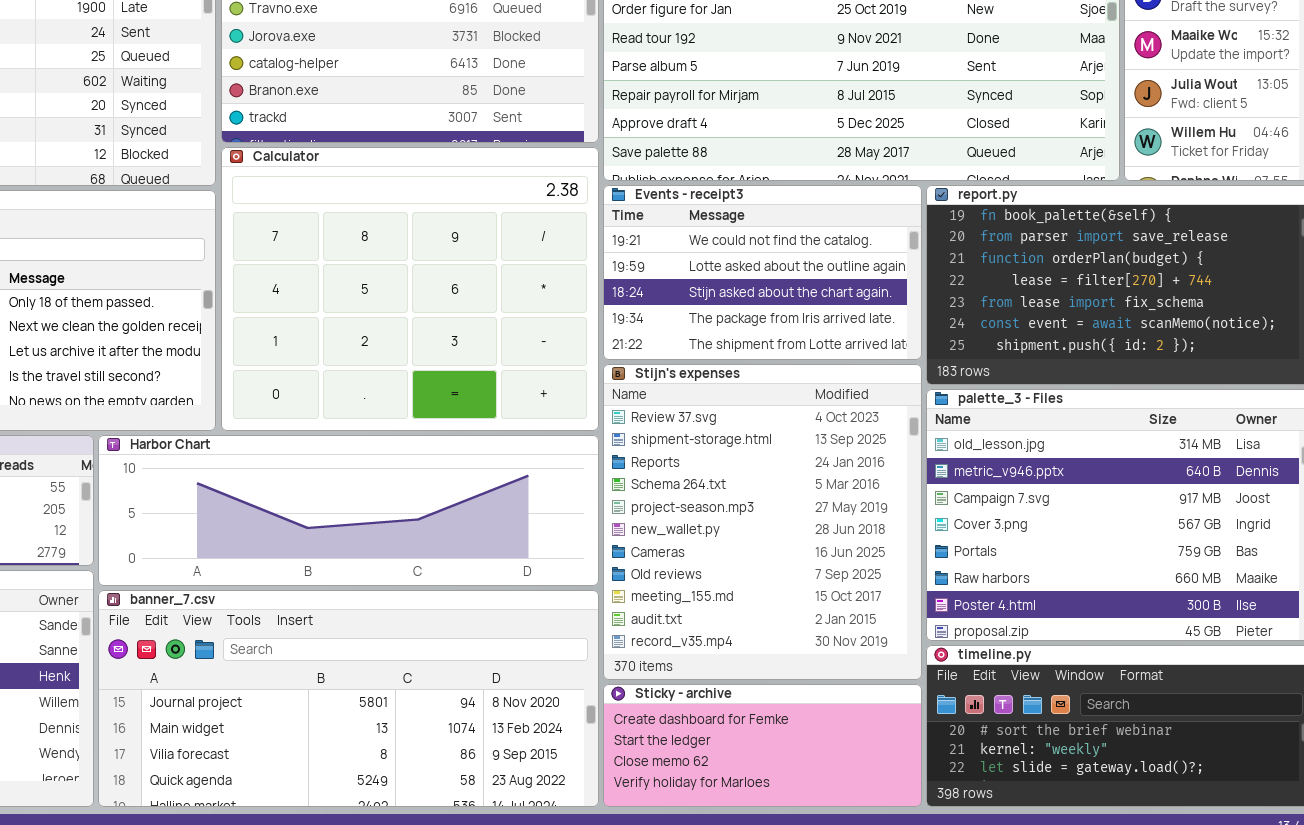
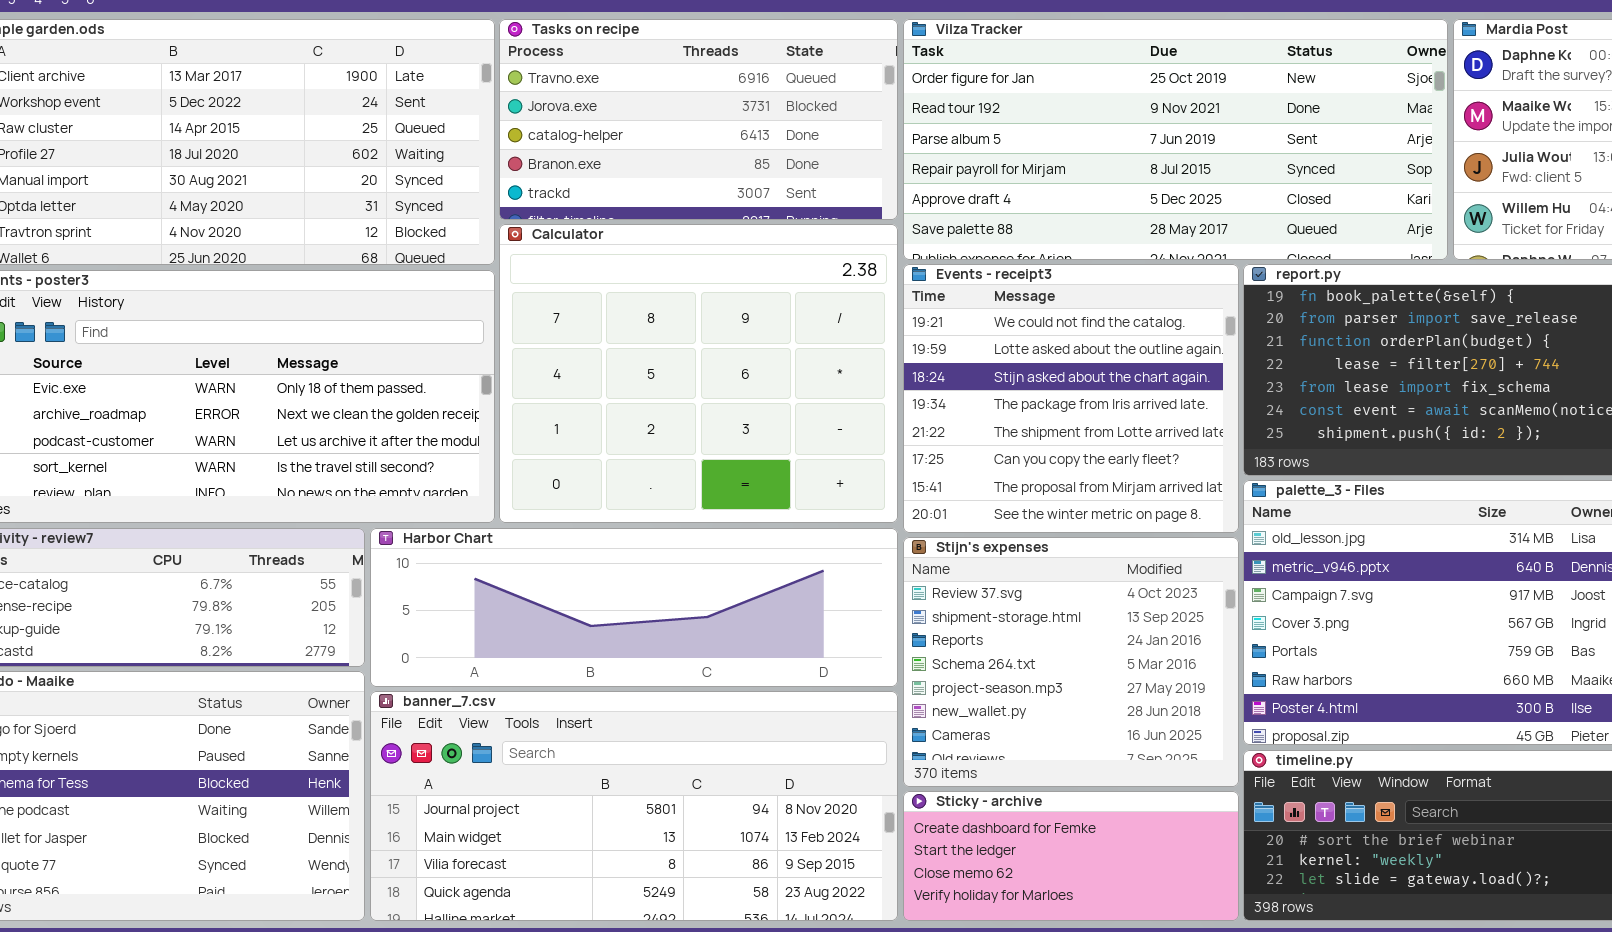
Events - receipt3: [603,185,922,360] -> [903,264,1239,533], resized
Stijn's expenses: [603,364,922,680] -> [903,537,1239,787], resized

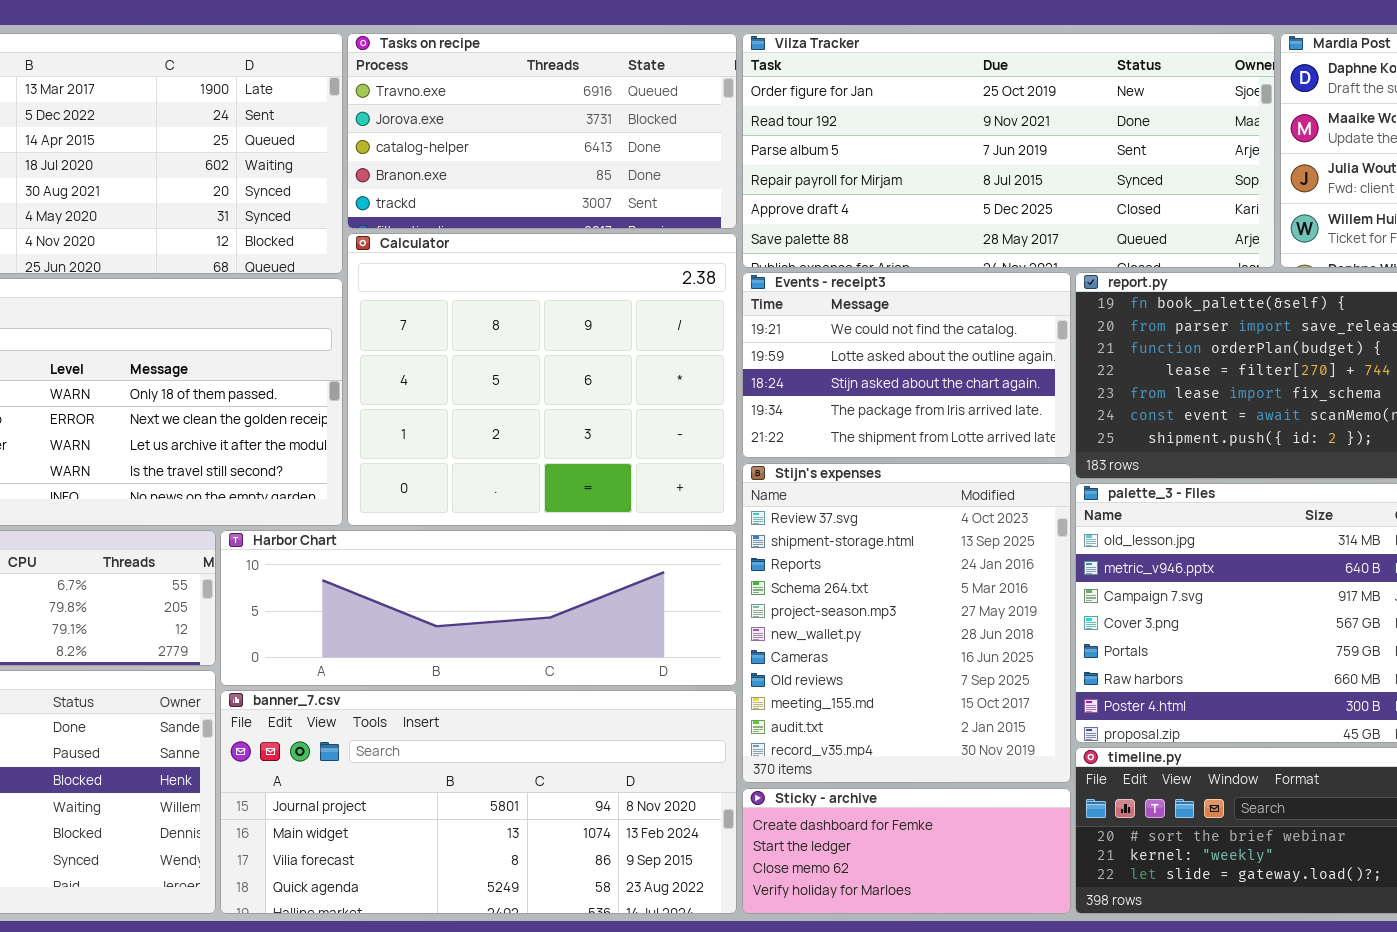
Events - receipt3: [903,264,1239,533] -> [742,272,1071,458], resized
Stijn's expenses: [903,537,1239,787] -> [742,463,1071,783], resized

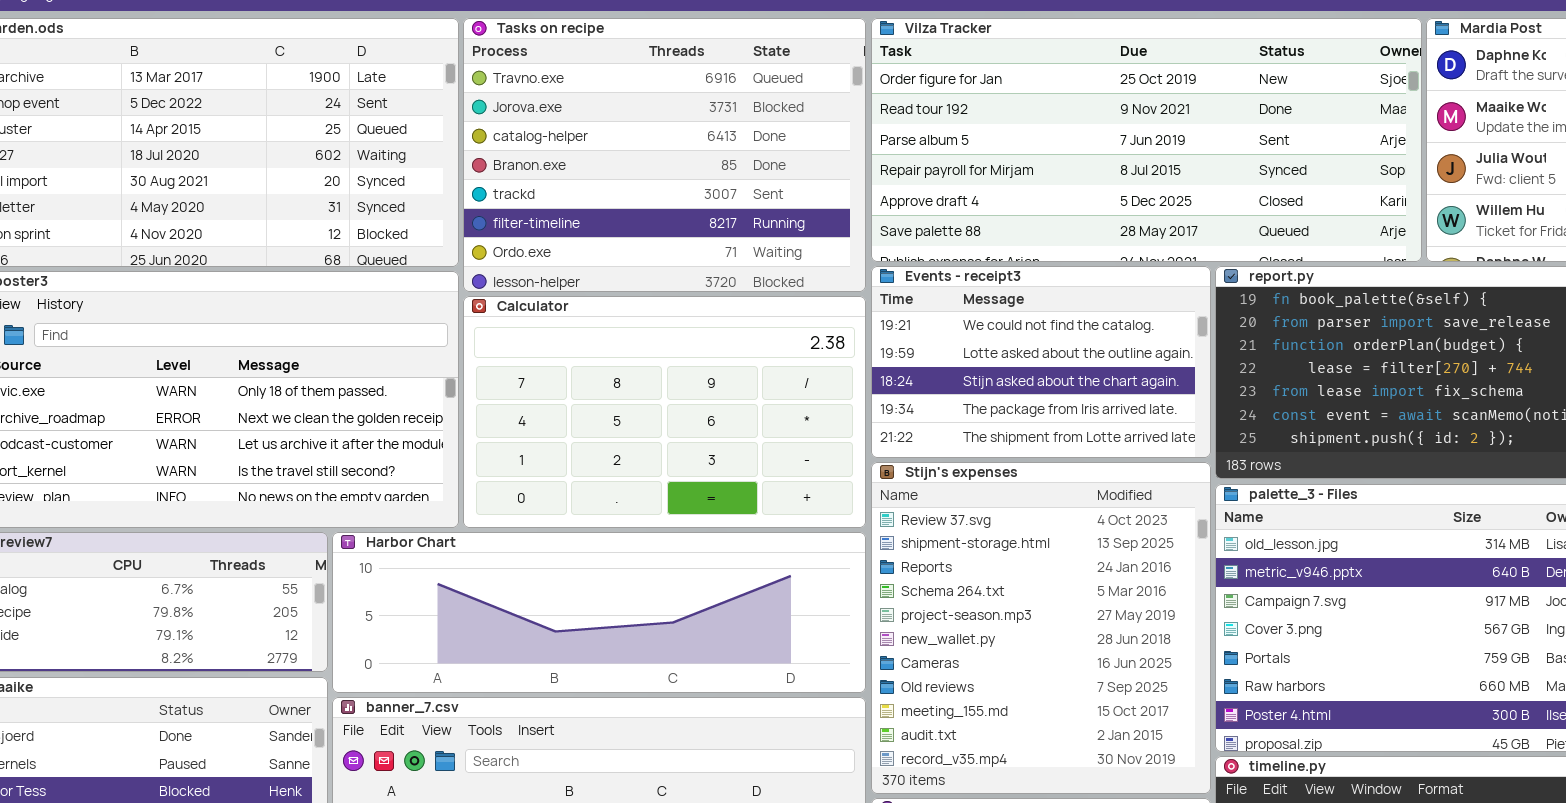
Tasks on recipe: [347,33,737,229] -> [463,18,866,292], resized
Calculator: [347,233,737,526] -> [463,296,866,528], resized

